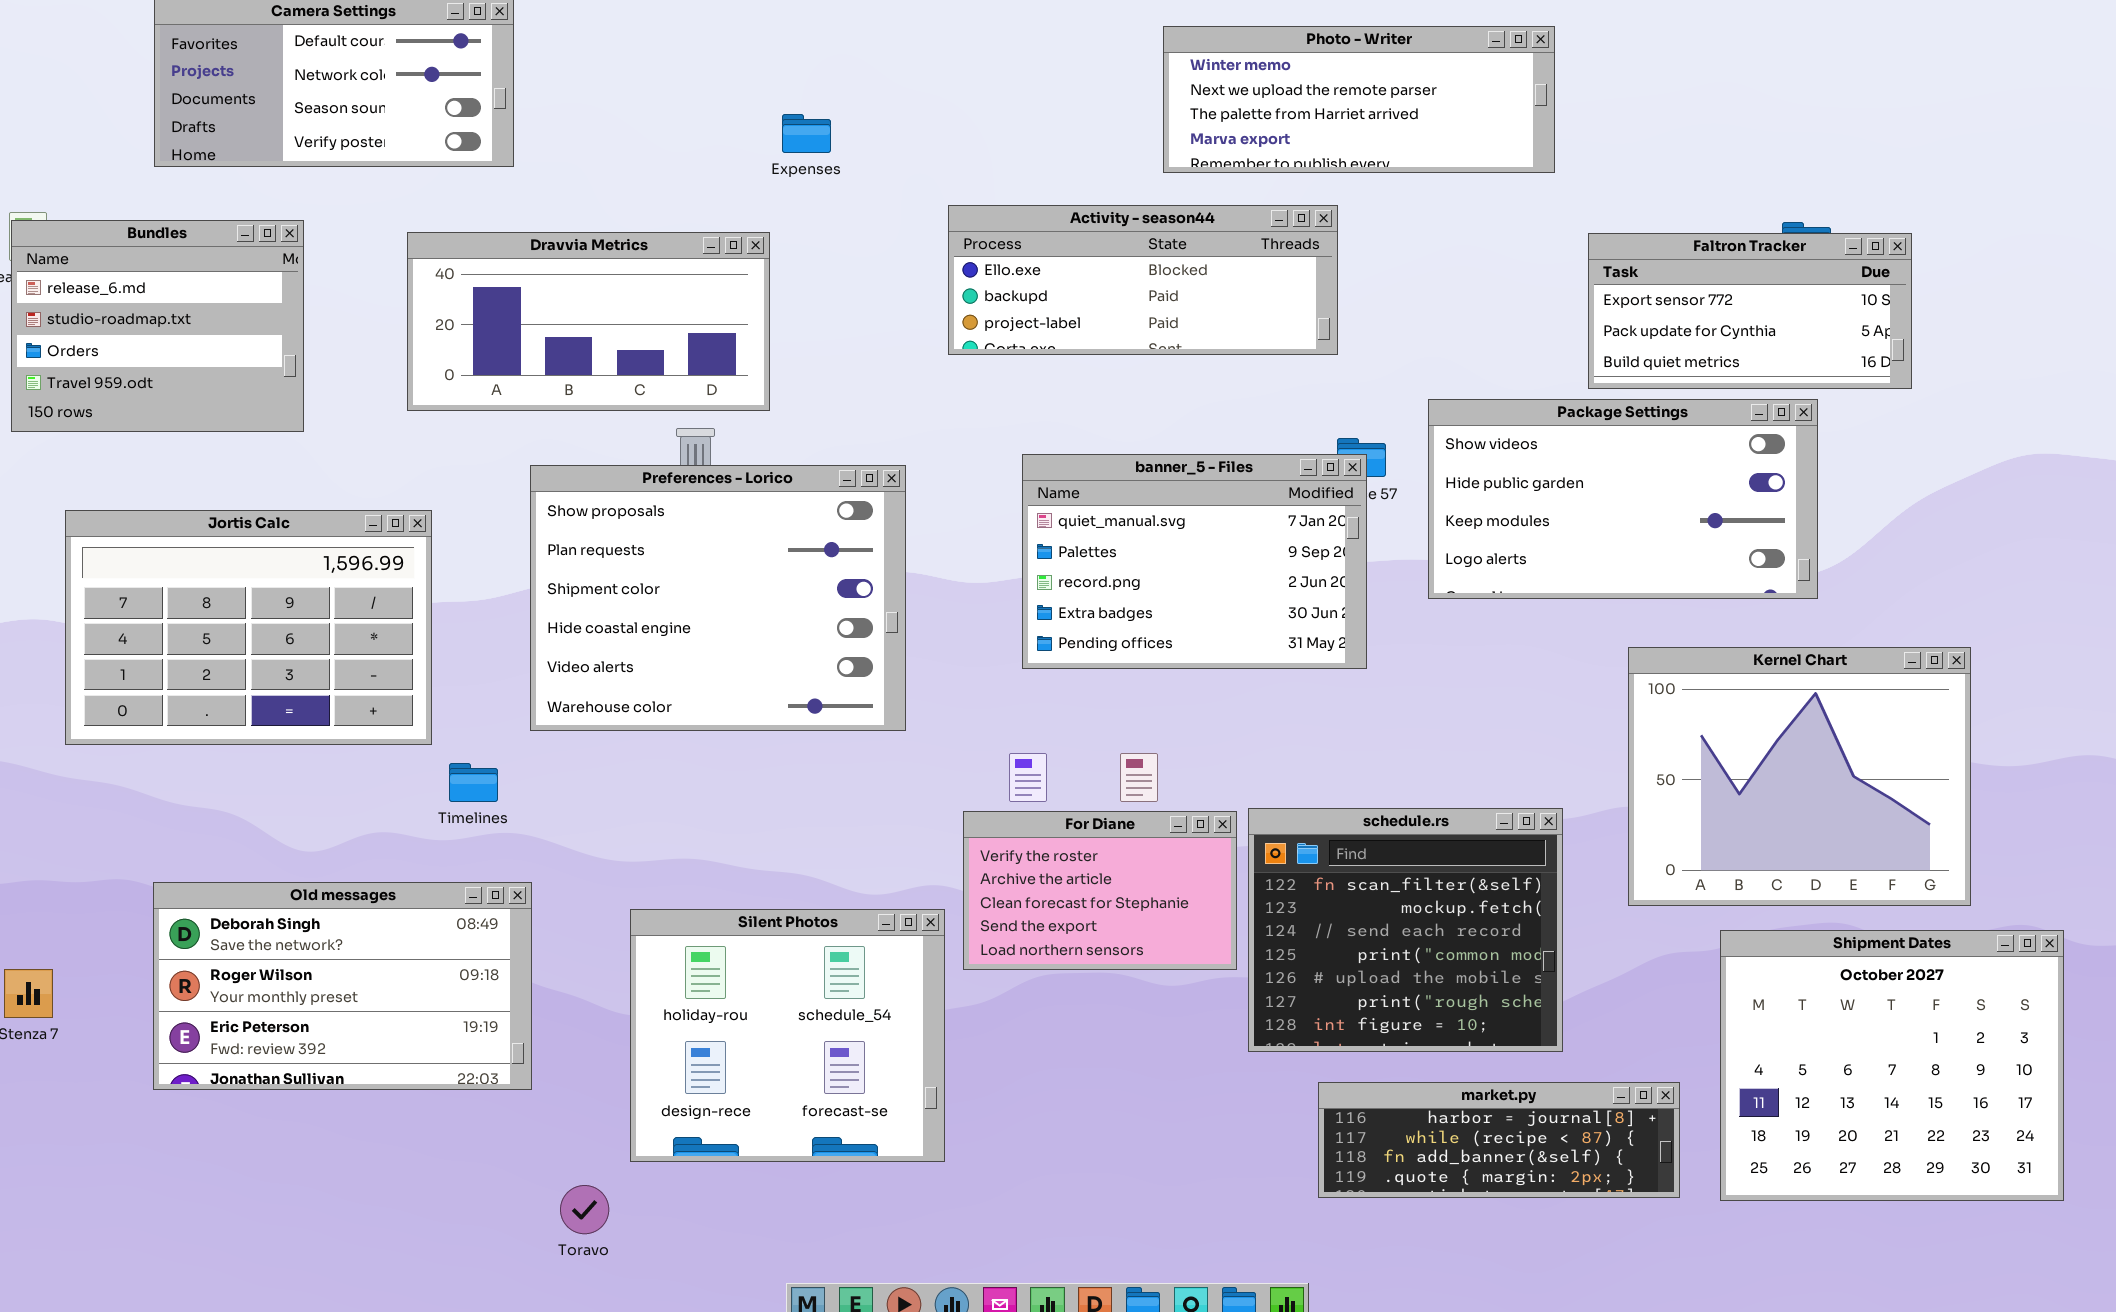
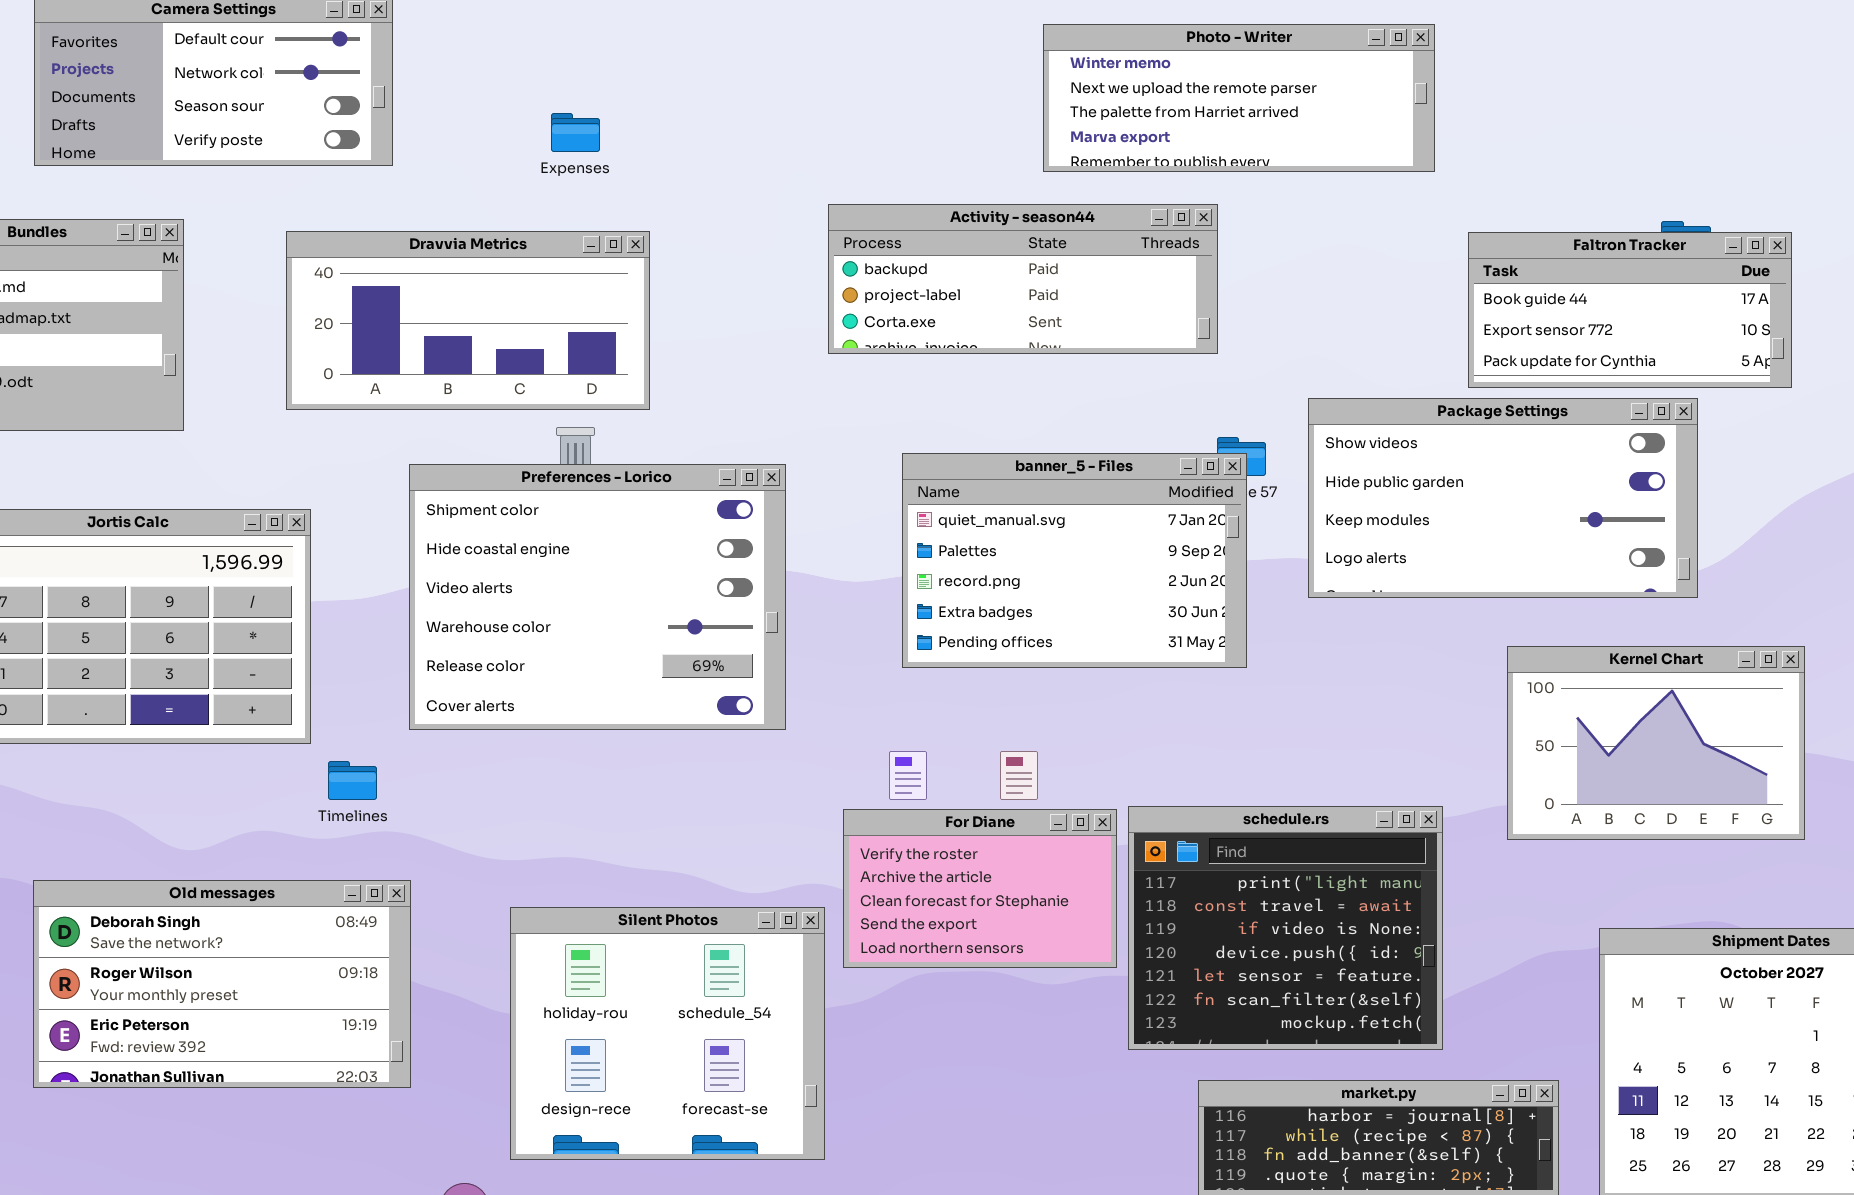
Expenses: [782,114,831,153] -> [551,113,600,152], moved
Activity - season44: [948,205,1338,355] -> [828,204,1218,354], scrolled down 1 row
Faltron Tracker: [1588,233,1912,389] -> [1468,232,1792,388], scrolled up 1 row
Preferences - Lorico: [530,465,906,731] -> [409,464,786,730], scrolled down 2 rows
Kernel Chart: [1628,647,1971,906] -> [1507,646,1805,840], resized
schedule.rs: [1248,808,1563,1052] -> [1128,806,1443,1050], scrolled up 5 rows

